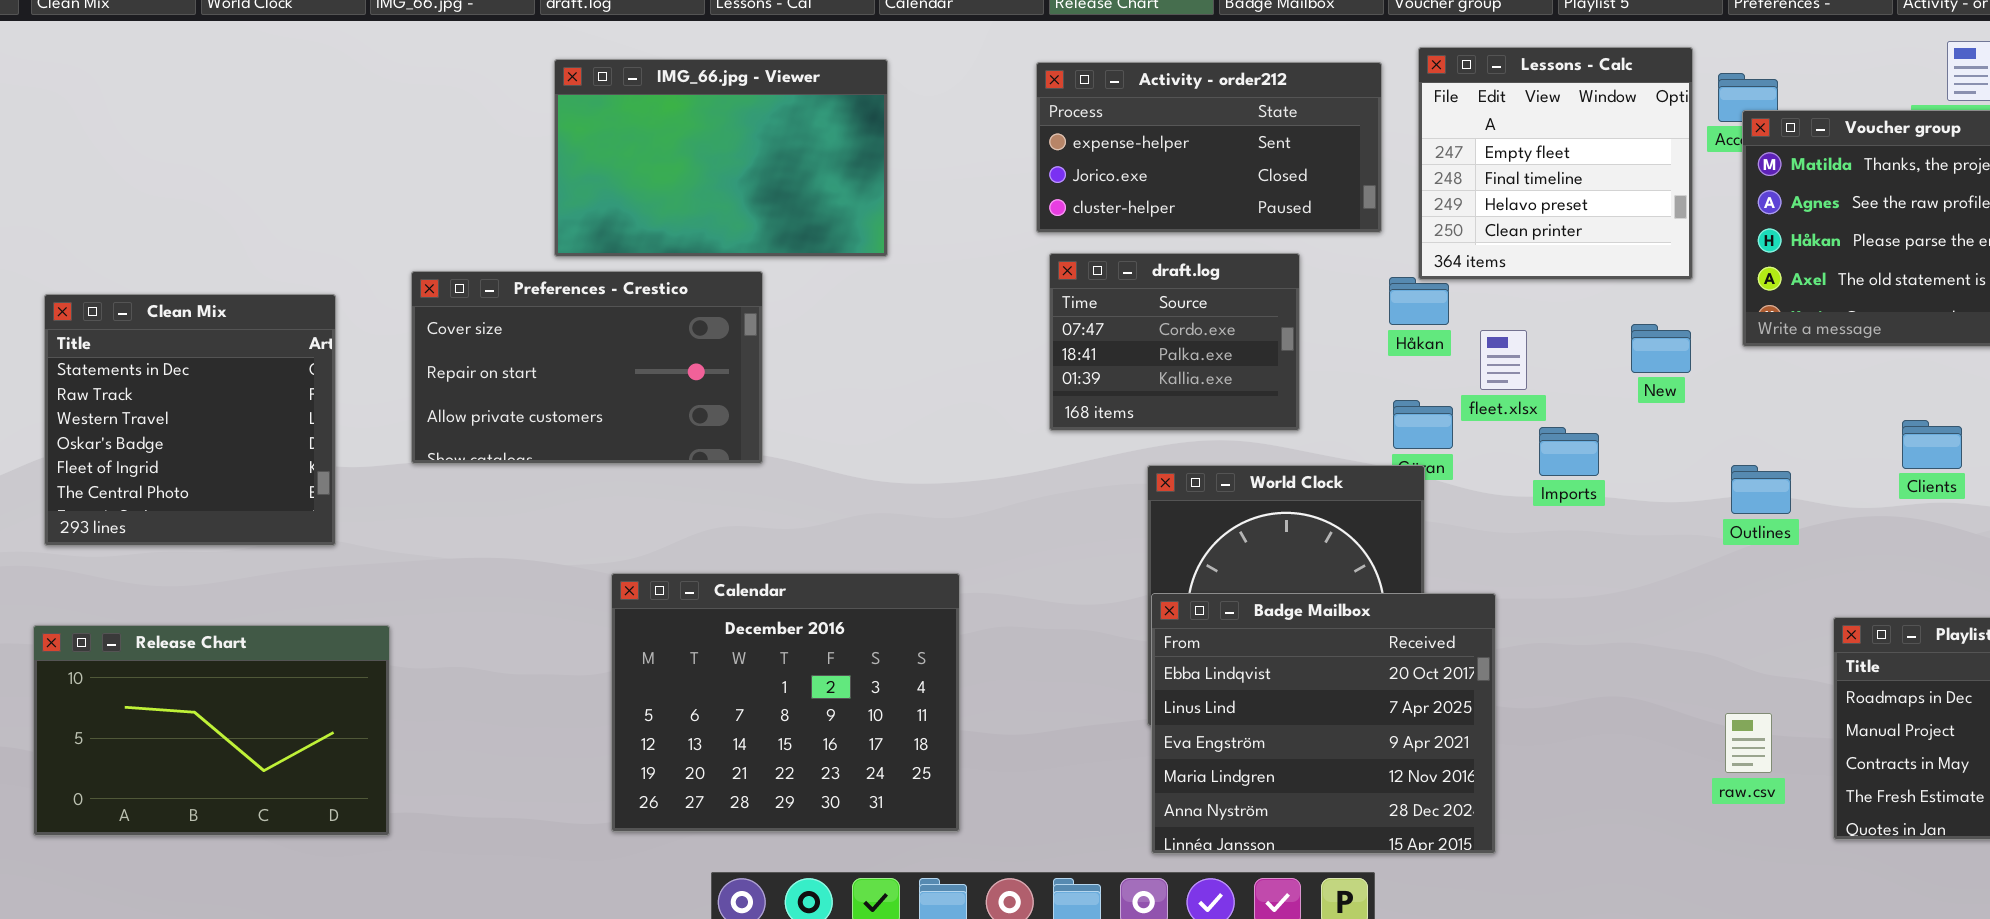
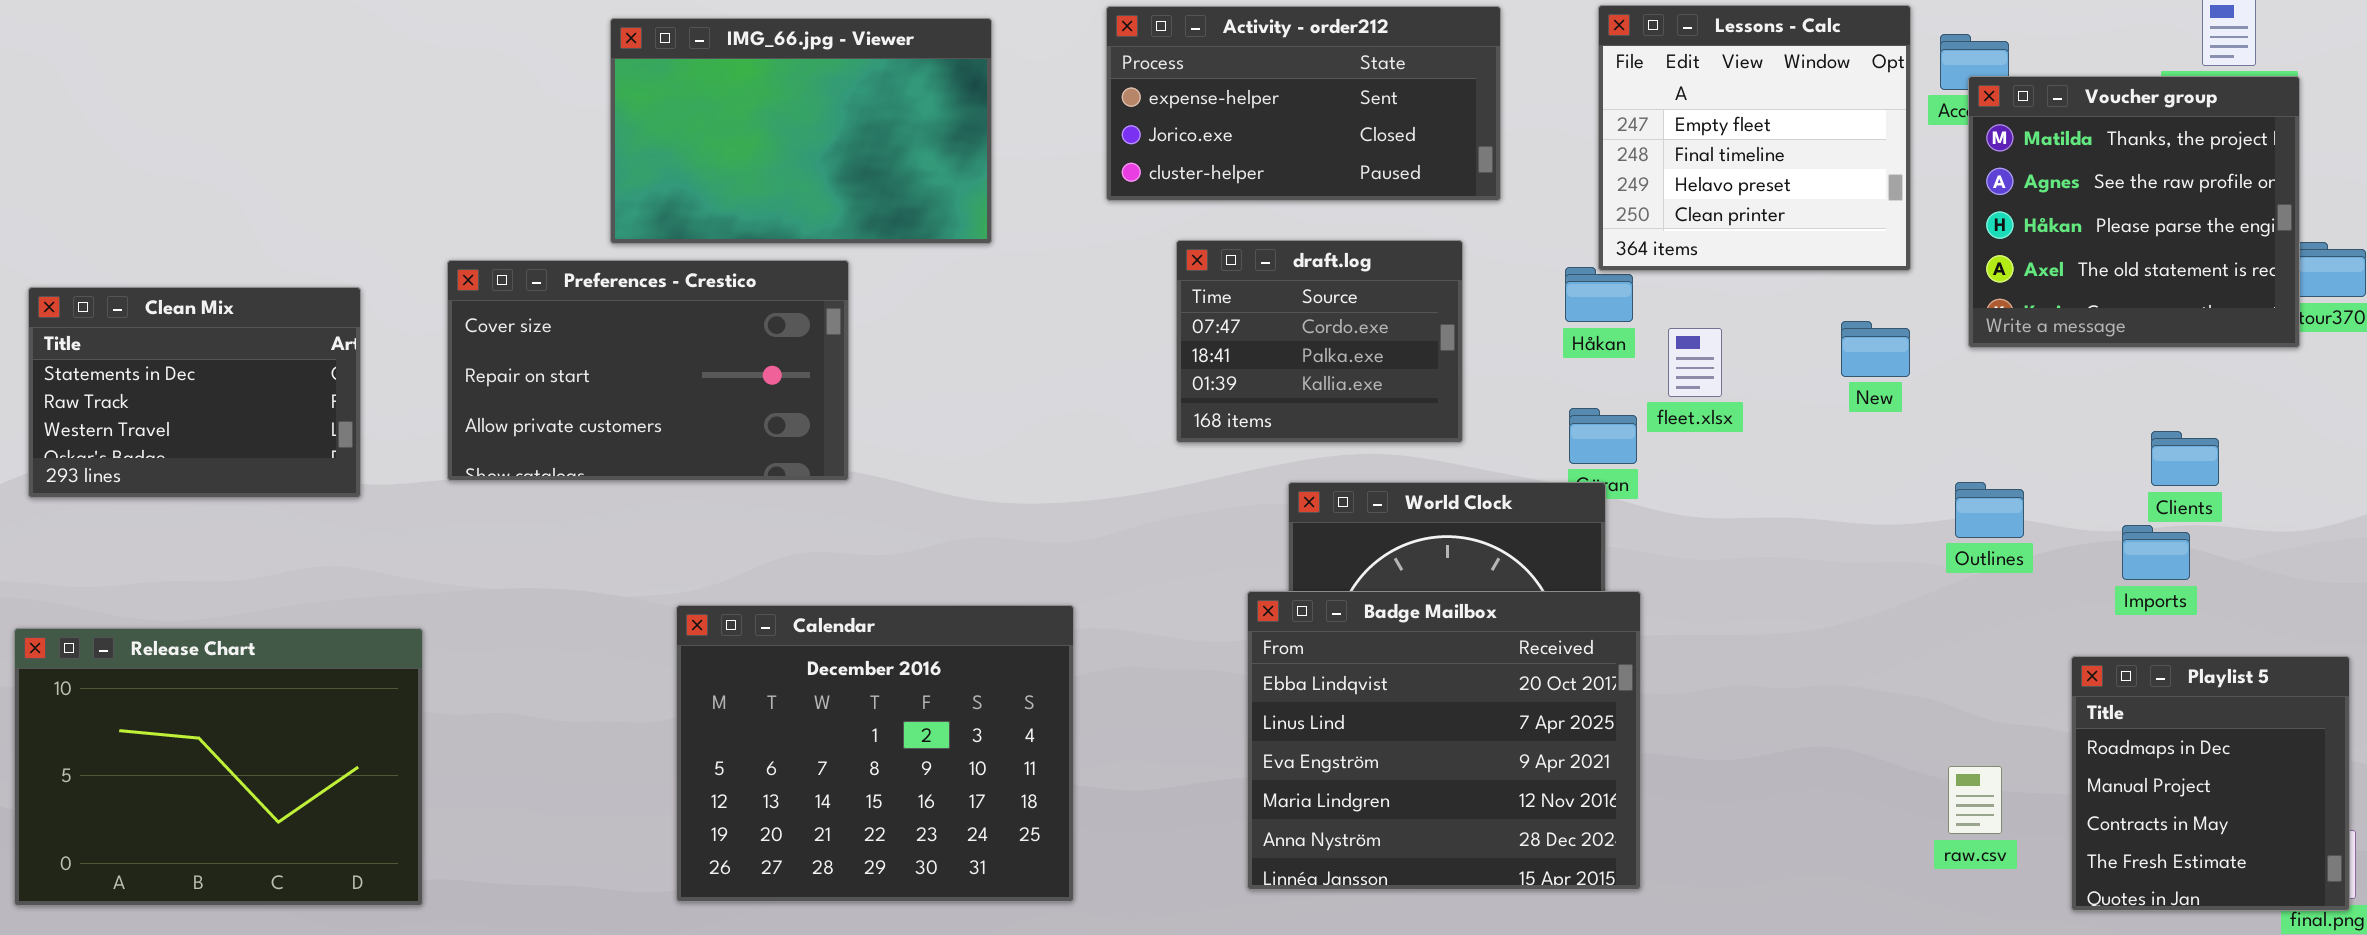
Activity - order212: [1036,62,1382,233] -> [1106,6,1501,201], moved
Clean Mix: [44,294,336,546] -> [28,287,361,498], resized
Imports: [1539,427,1599,476] -> [2122,525,2190,580], moved
Badge Mailbox: [1151,593,1496,854] -> [1247,591,1641,890], moved
Release Chart: [33,625,390,836] -> [14,628,423,906], resized

